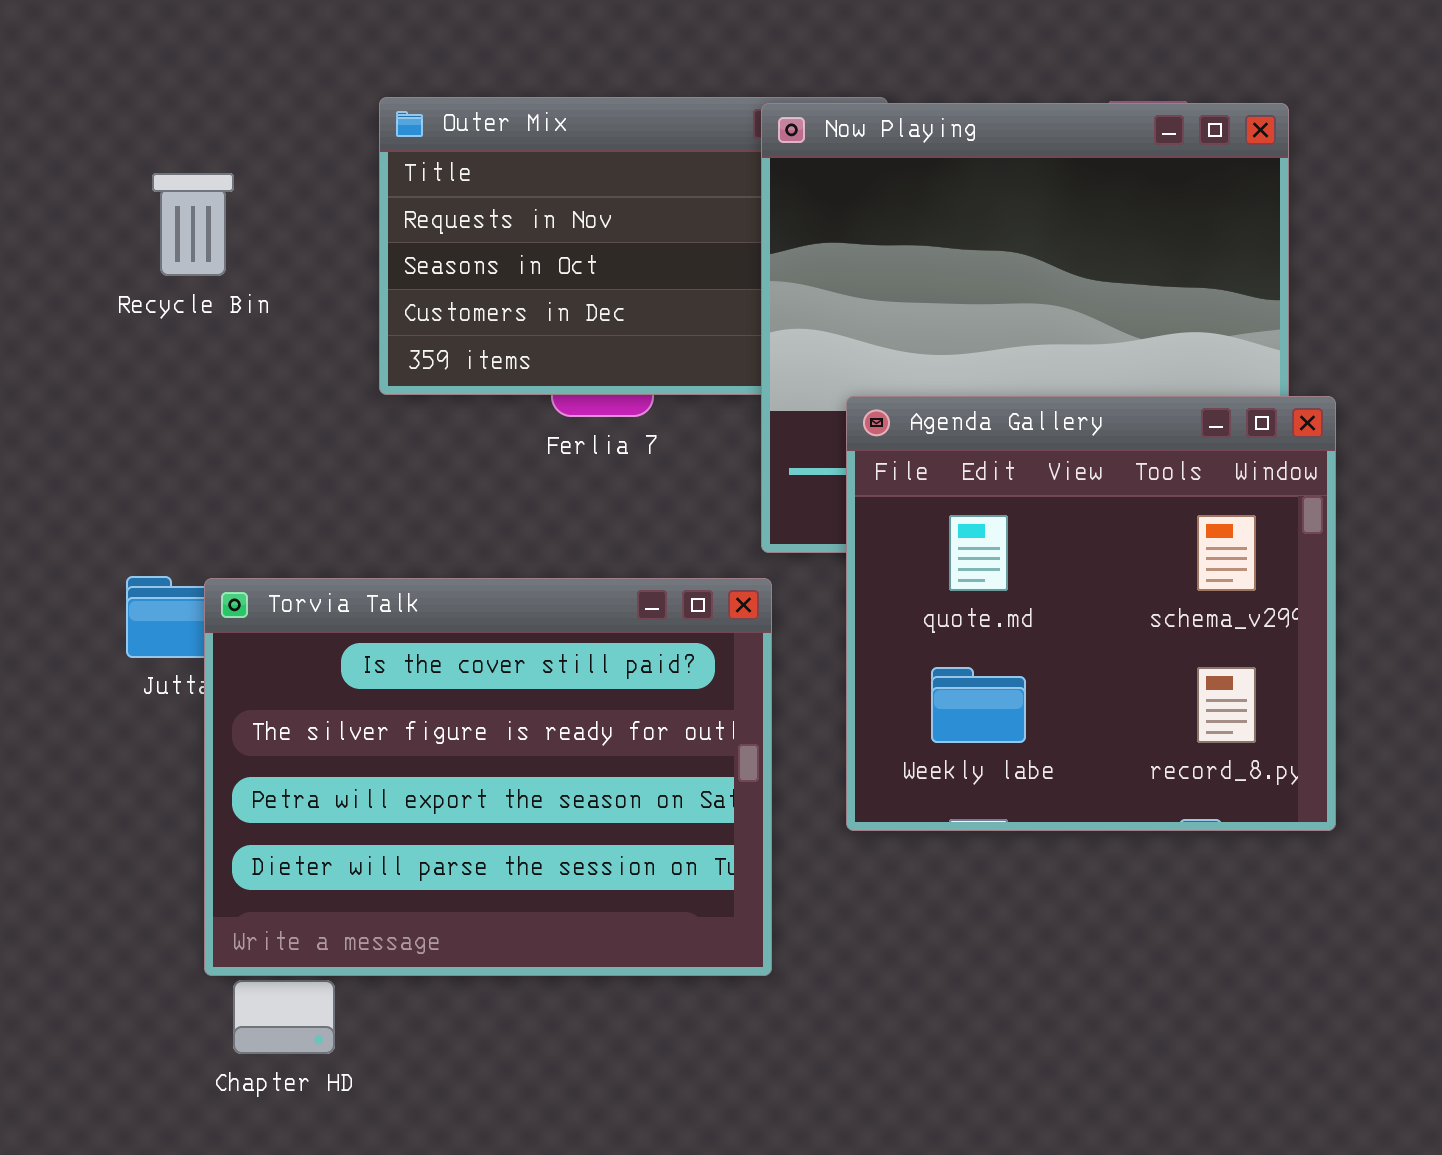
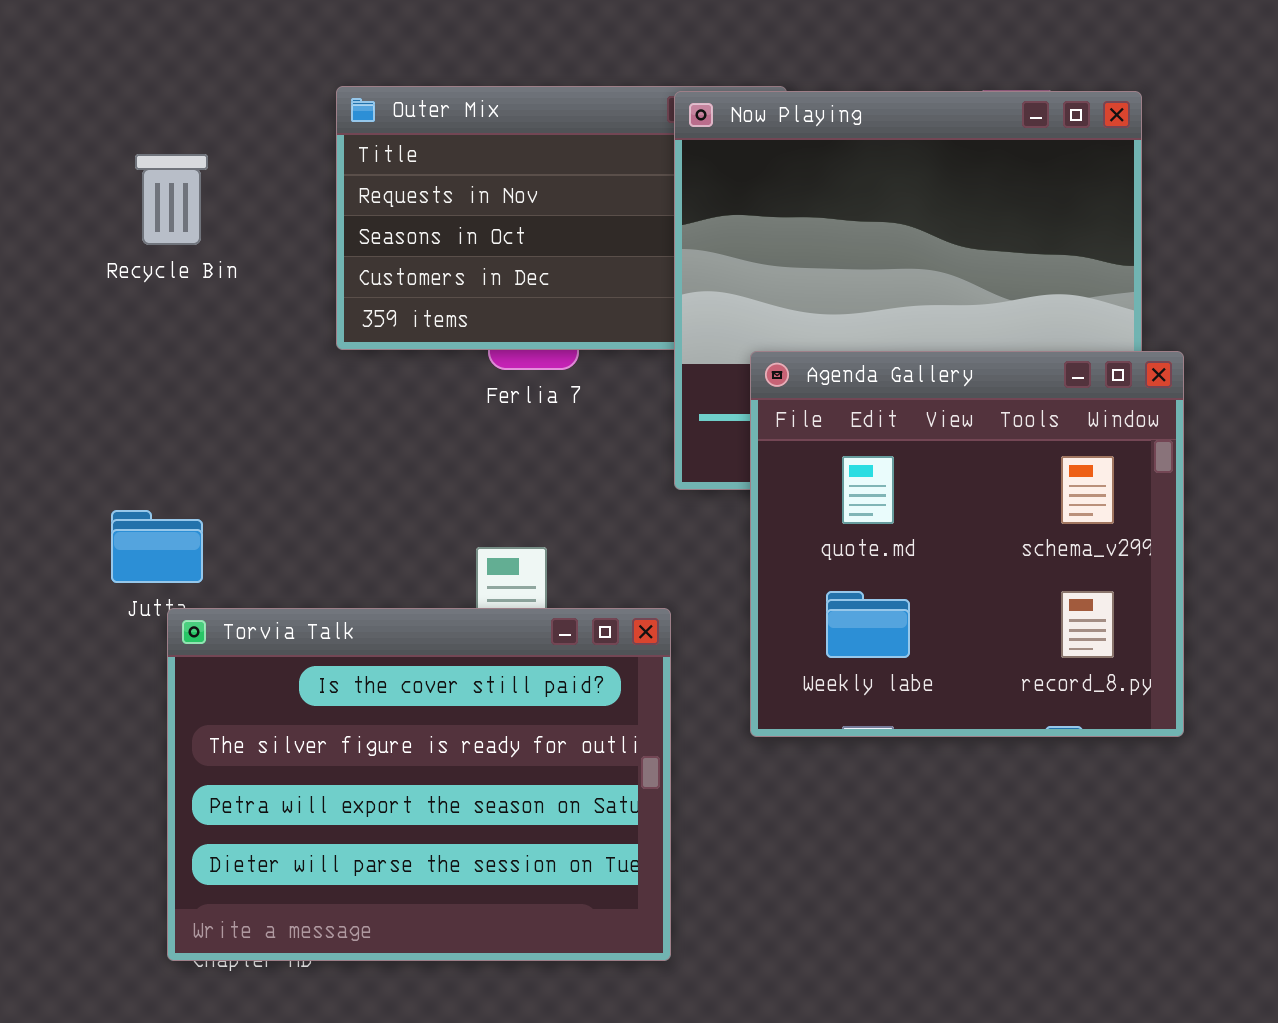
Torvia Talk: [204,578,772,976] -> [167,608,671,961], moved

